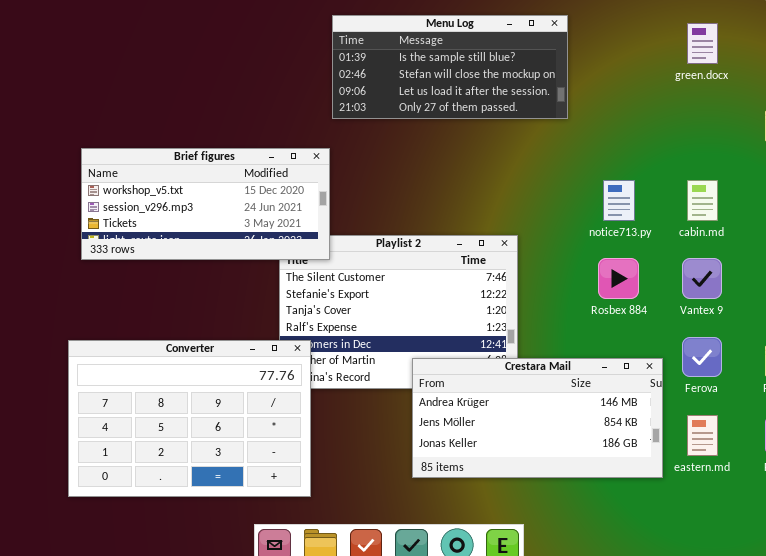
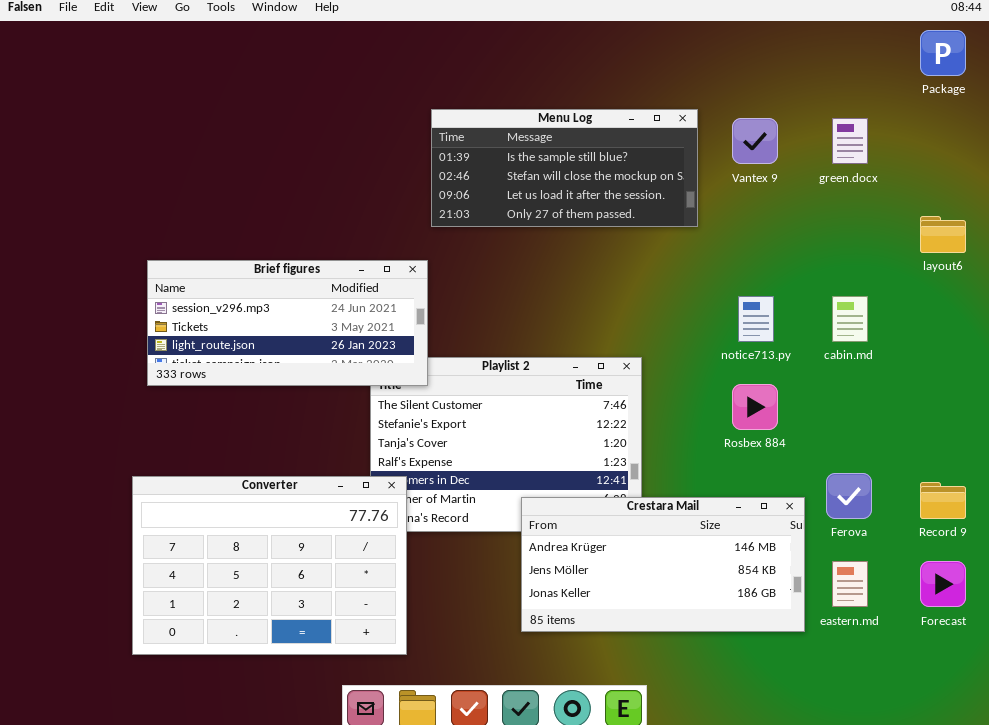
Brief figures: [81,148,330,260] -> [147,260,428,386], scrolled down 1 row
Vantex 9: [682,258,722,299] -> [732,118,778,164], moved

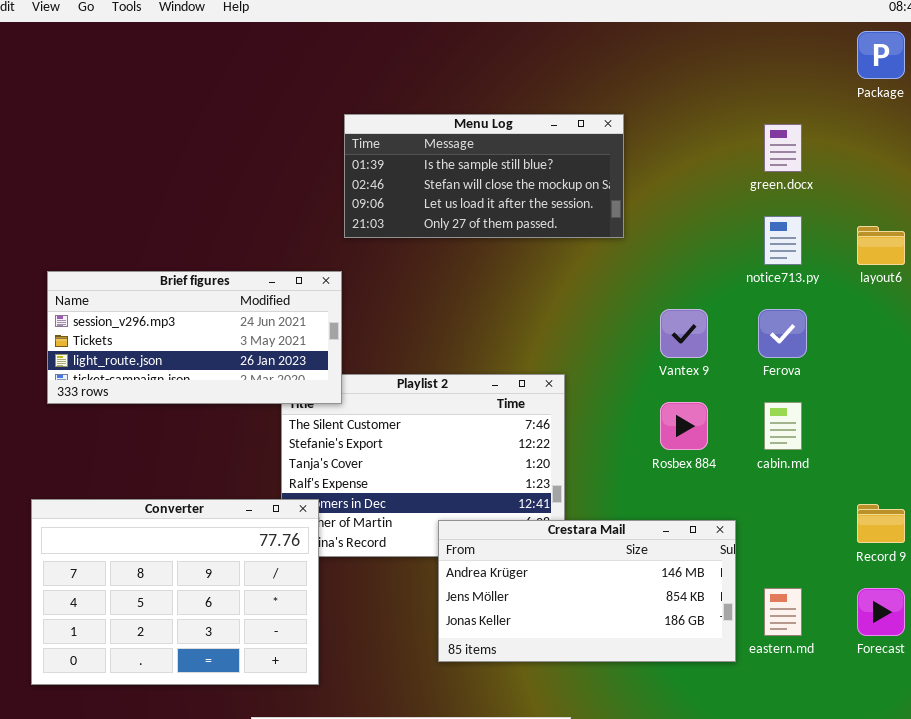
Vantex 9: [732,118,778,164] -> [660,309,708,358], moved
notice713.py: [738,296,774,342] -> [764,216,802,265], moved
cabin.md: [832,296,868,342] -> [764,402,802,450], moved
Ferova: [826,473,872,519] -> [758,309,807,358], moved

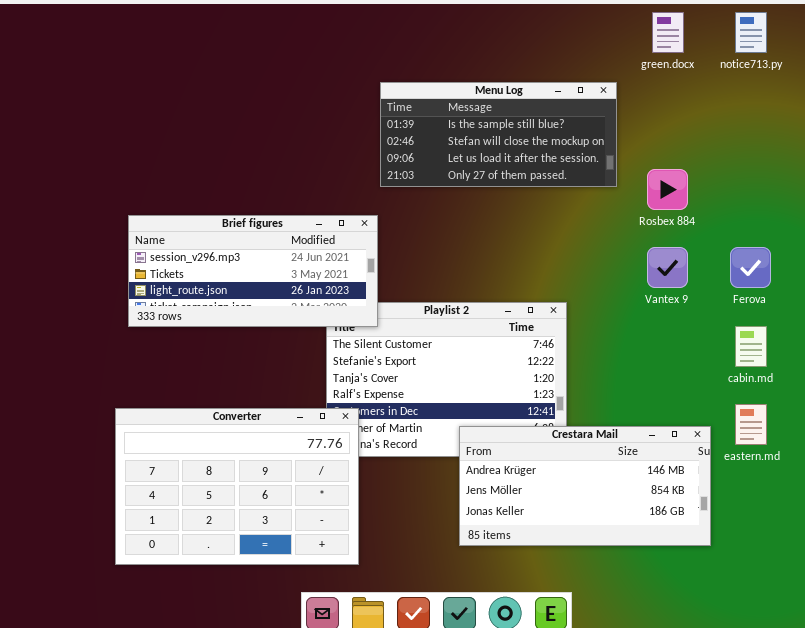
green.docx: [764,124,802,172] -> [652,12,684,53], moved
notice713.py: [764,216,802,265] -> [735,12,767,53], moved
Rosbex 884: [660,402,708,450] -> [647,169,688,210], moved
eastern.md: [764,588,802,636] -> [735,404,767,445], moved

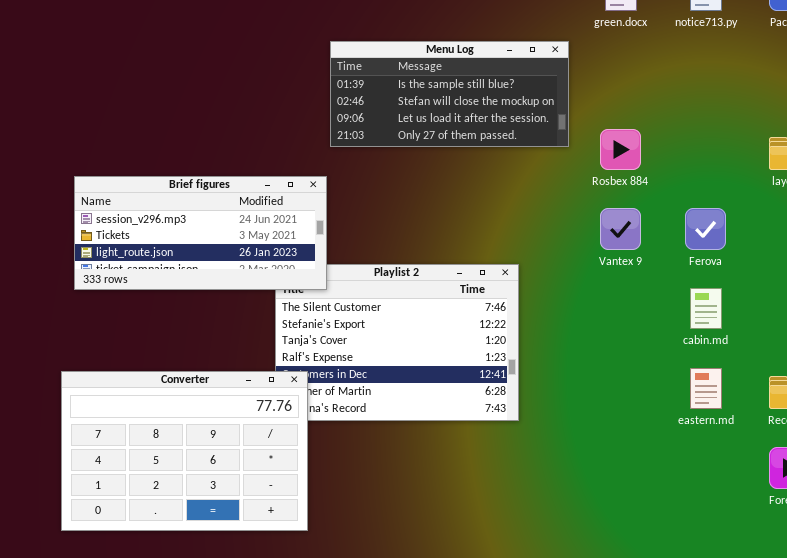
Crestara Mail: [459,426,711,546] -> none, closed

